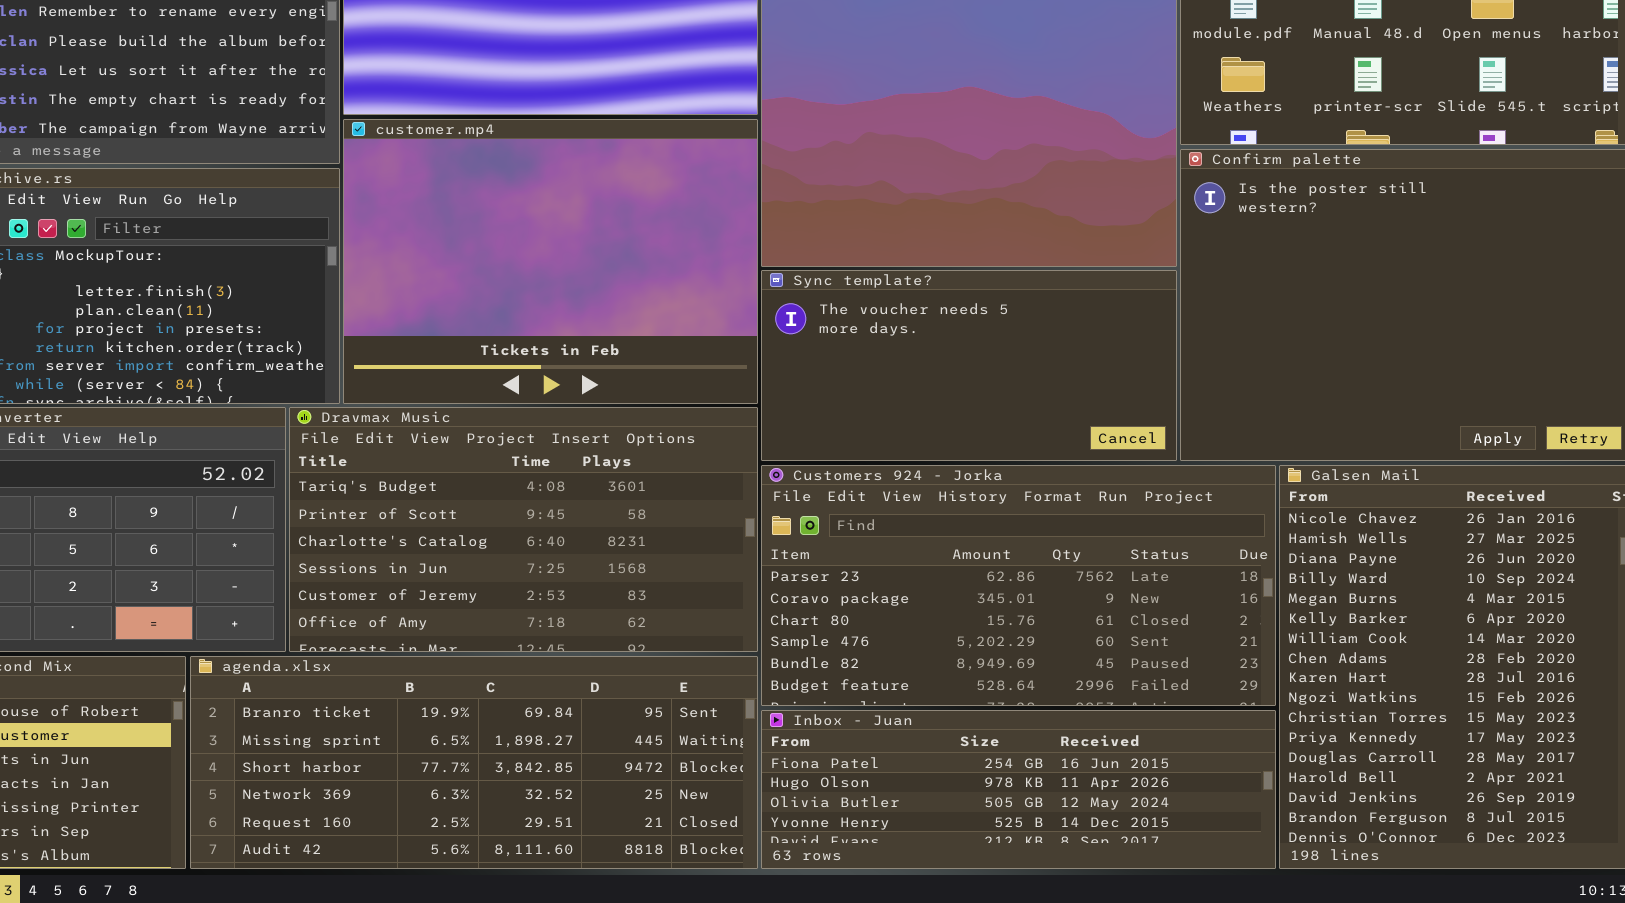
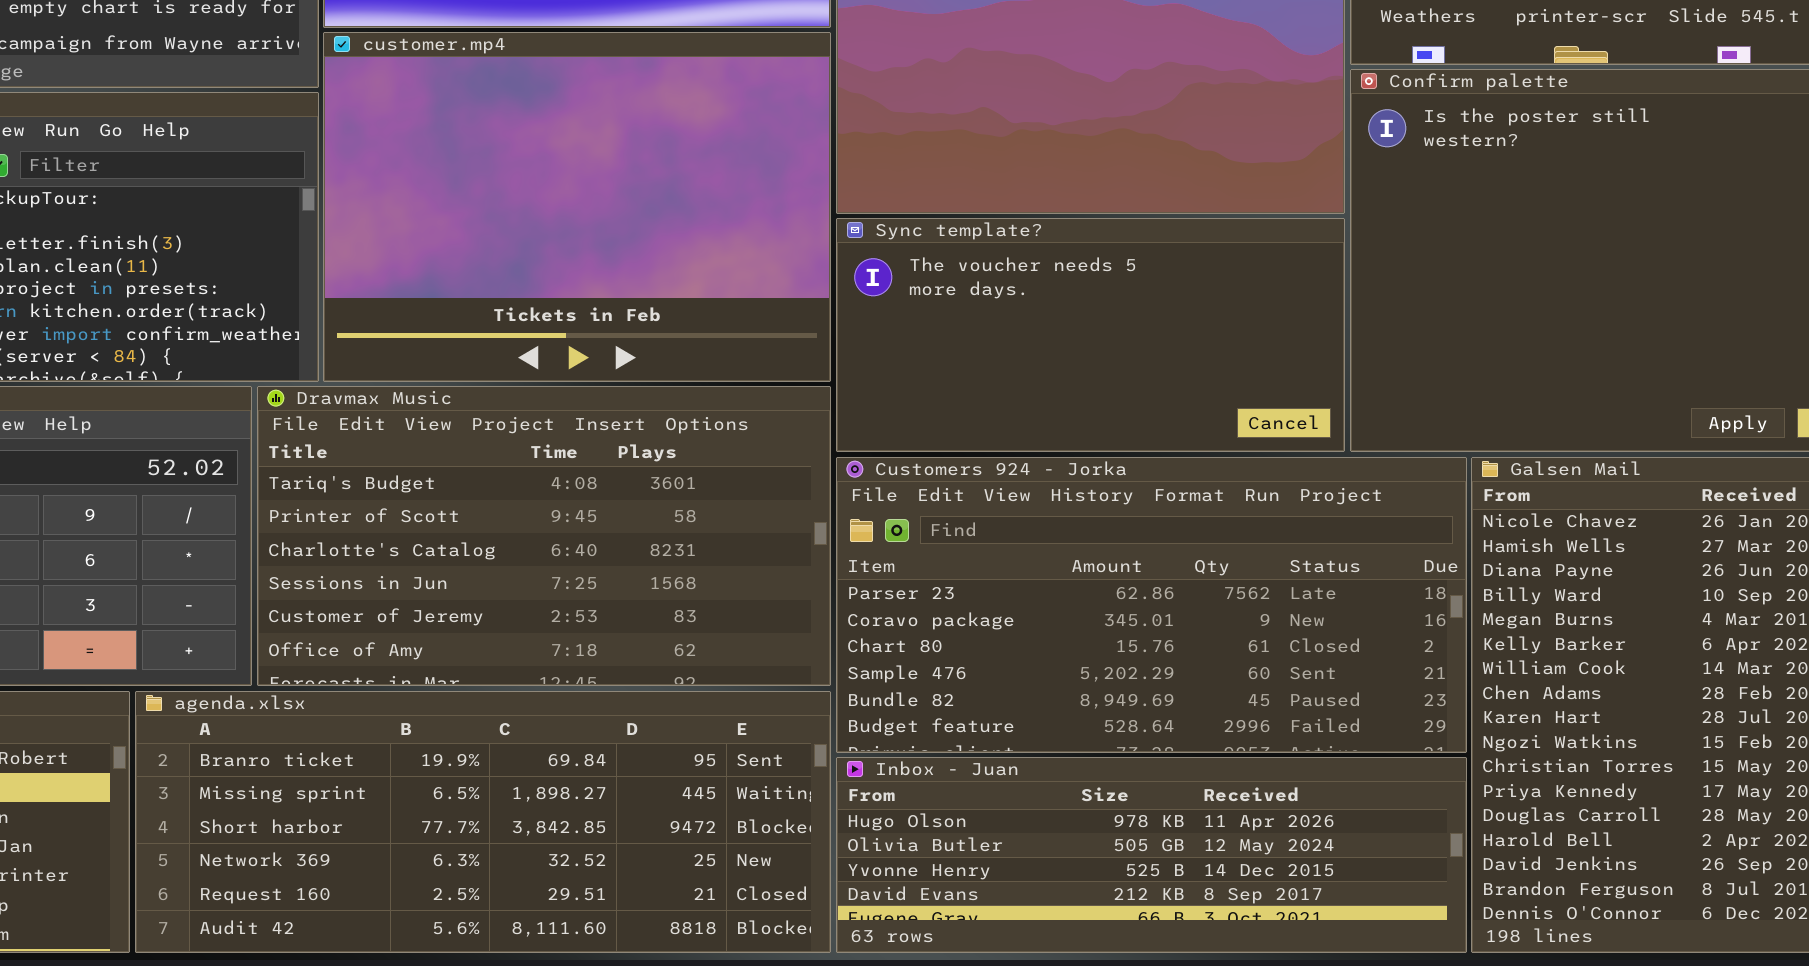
Inbox - Juan: [761,710,1276,869] -> [836,757,1467,953], scrolled down 1 row

